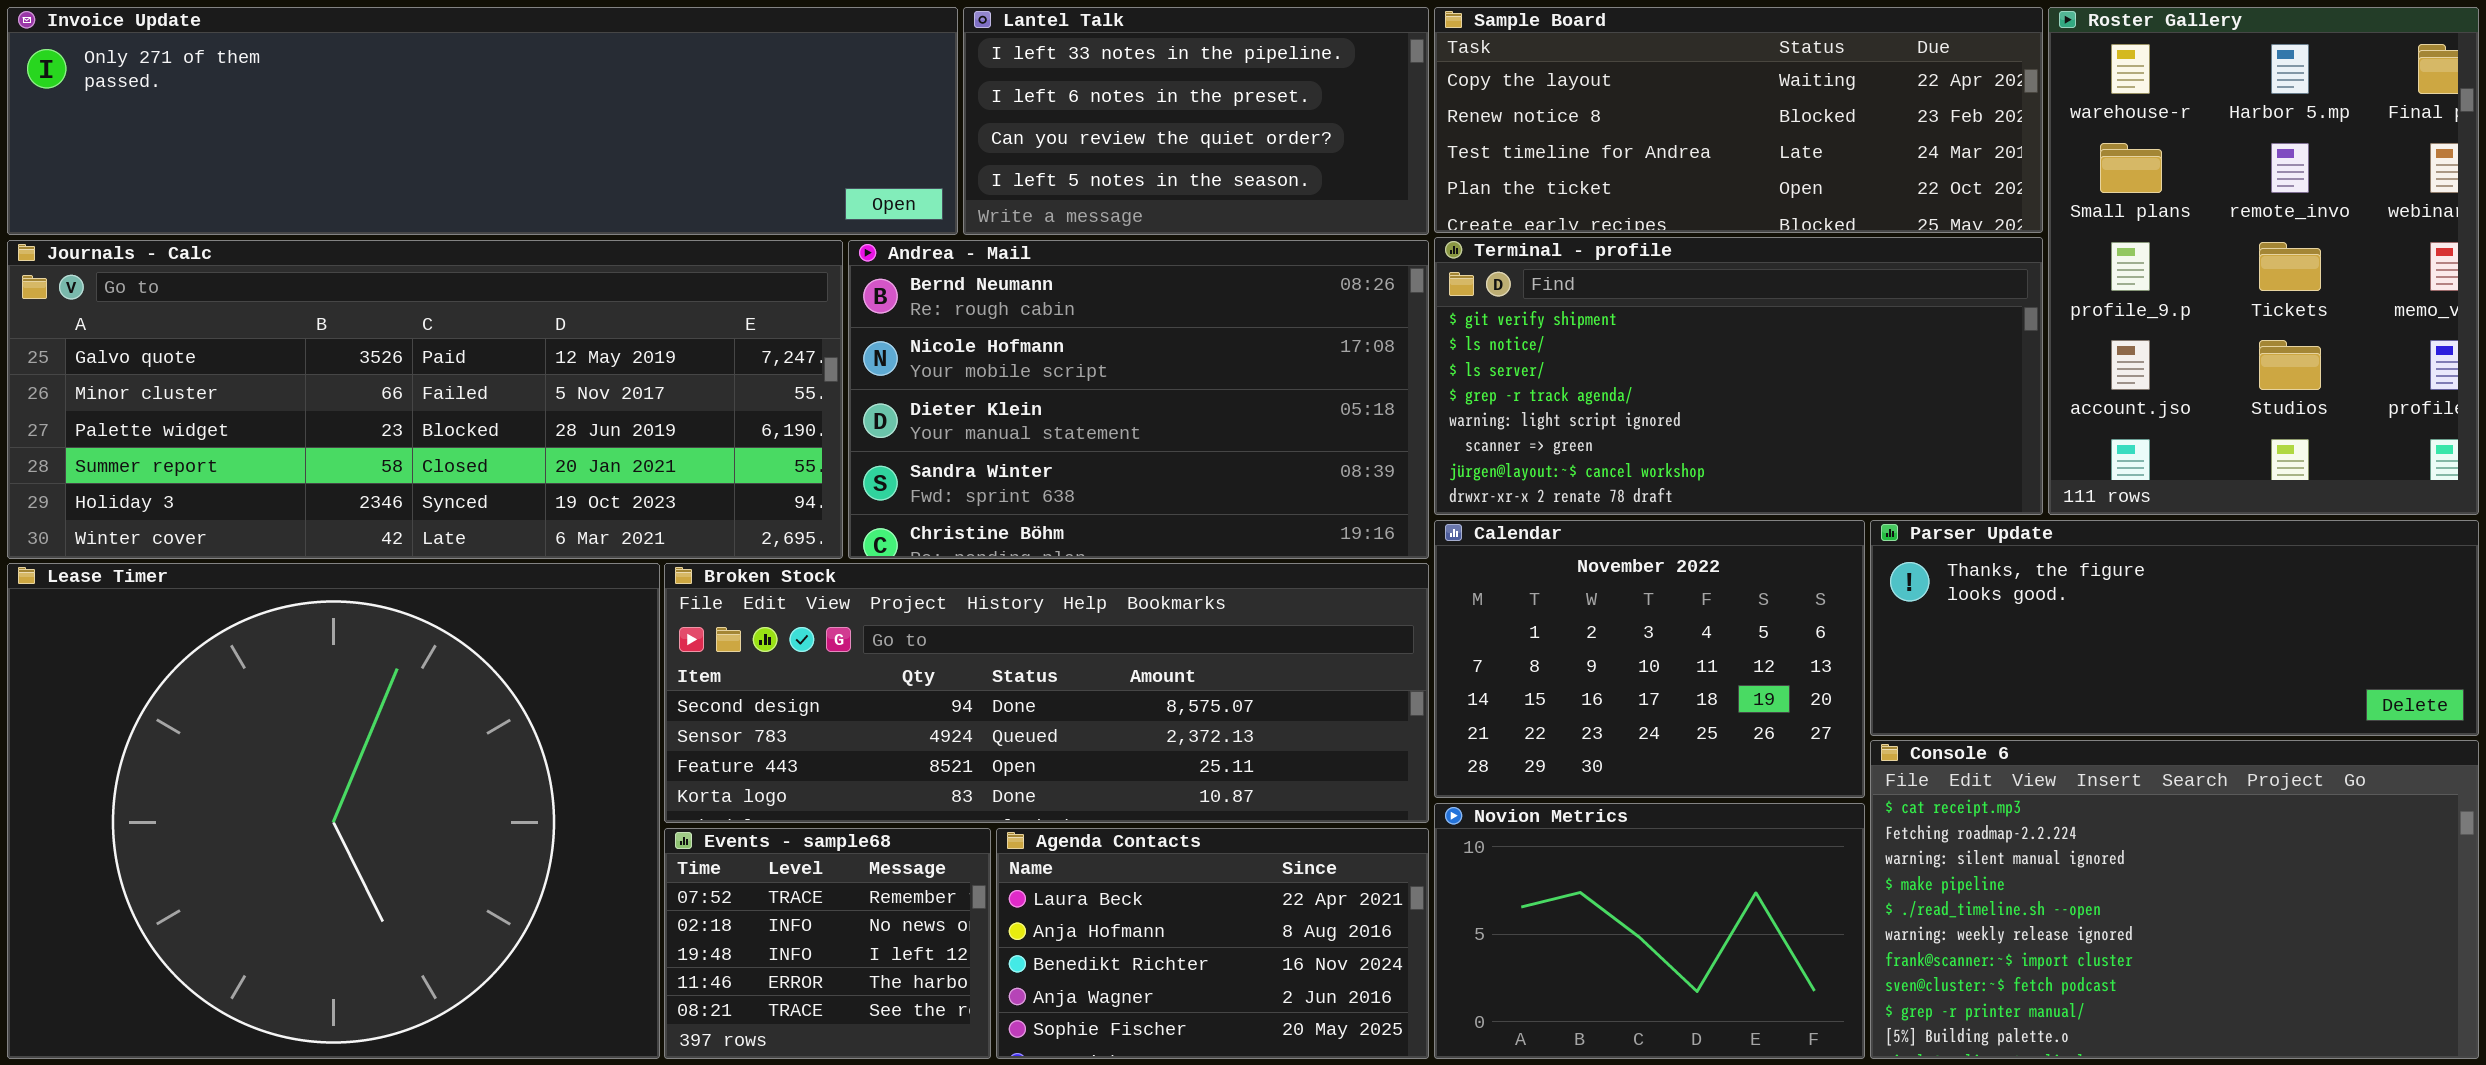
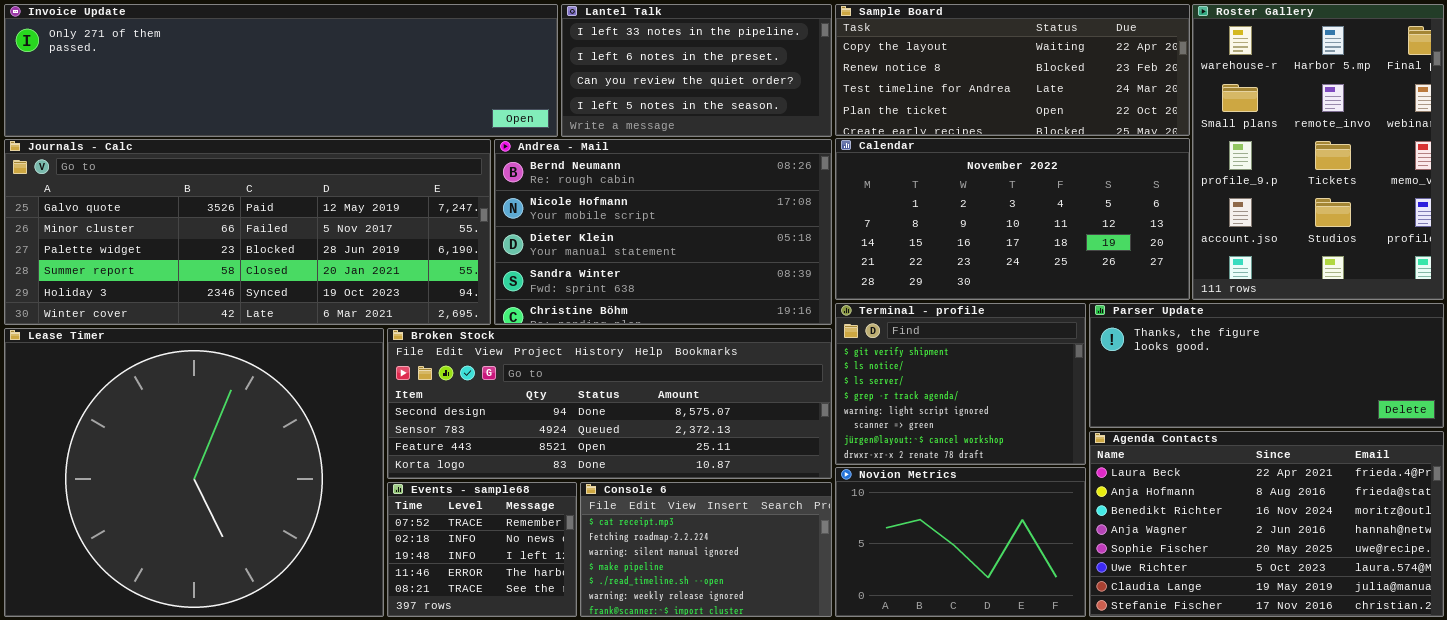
Terminal - profile: [1434,237,2043,515] -> [835,303,1086,465], moved, resized
Calendar: [1434,520,1865,798] -> [835,138,1190,300], moved, resized
Console 6: [1870,740,2479,1059] -> [580,482,832,617], moved, resized
Agenda Contacts: [996,828,1429,1059] -> [1089,431,1444,617], moved, resized

